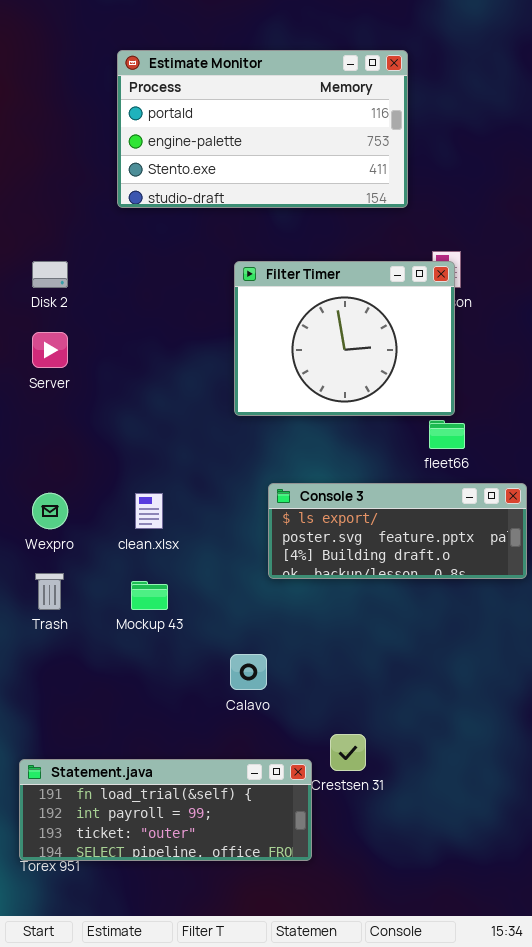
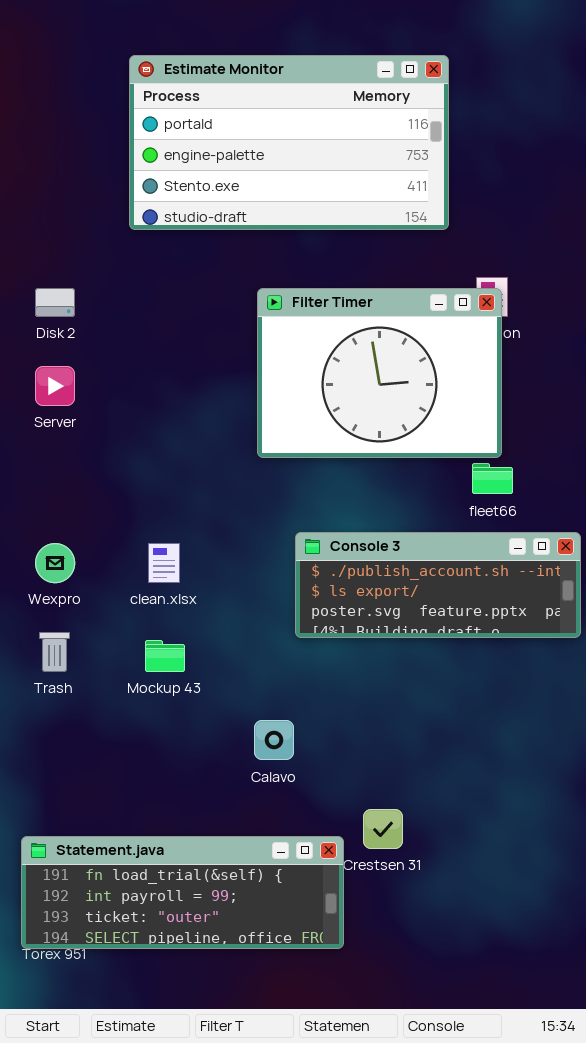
Console 3: [268,483,527,579] -> [295,532,581,638], scrolled up 1 row

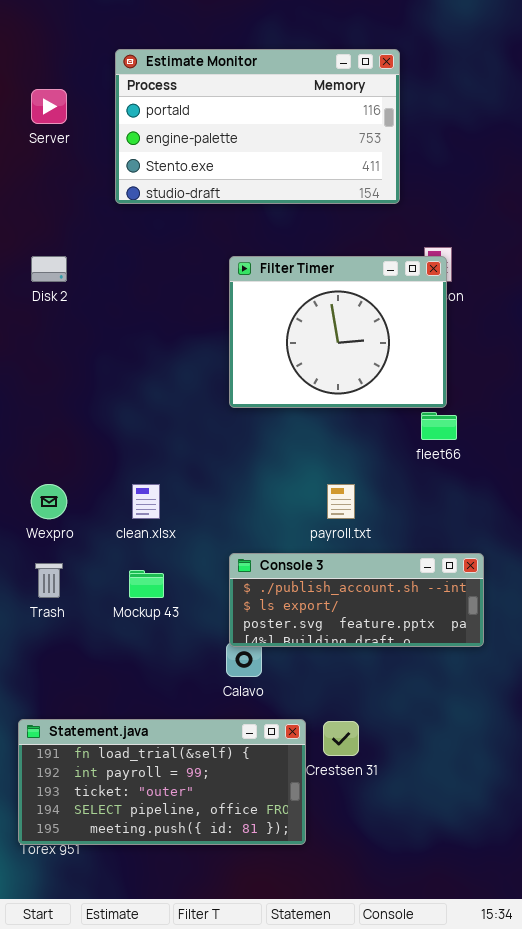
Server: [35,366,75,406] -> [31,89,67,124], moved
Console 3: [295,532,581,638] -> [229,553,484,647], moved
Statement.java: [21,836,344,949] -> [18,719,306,845], resized

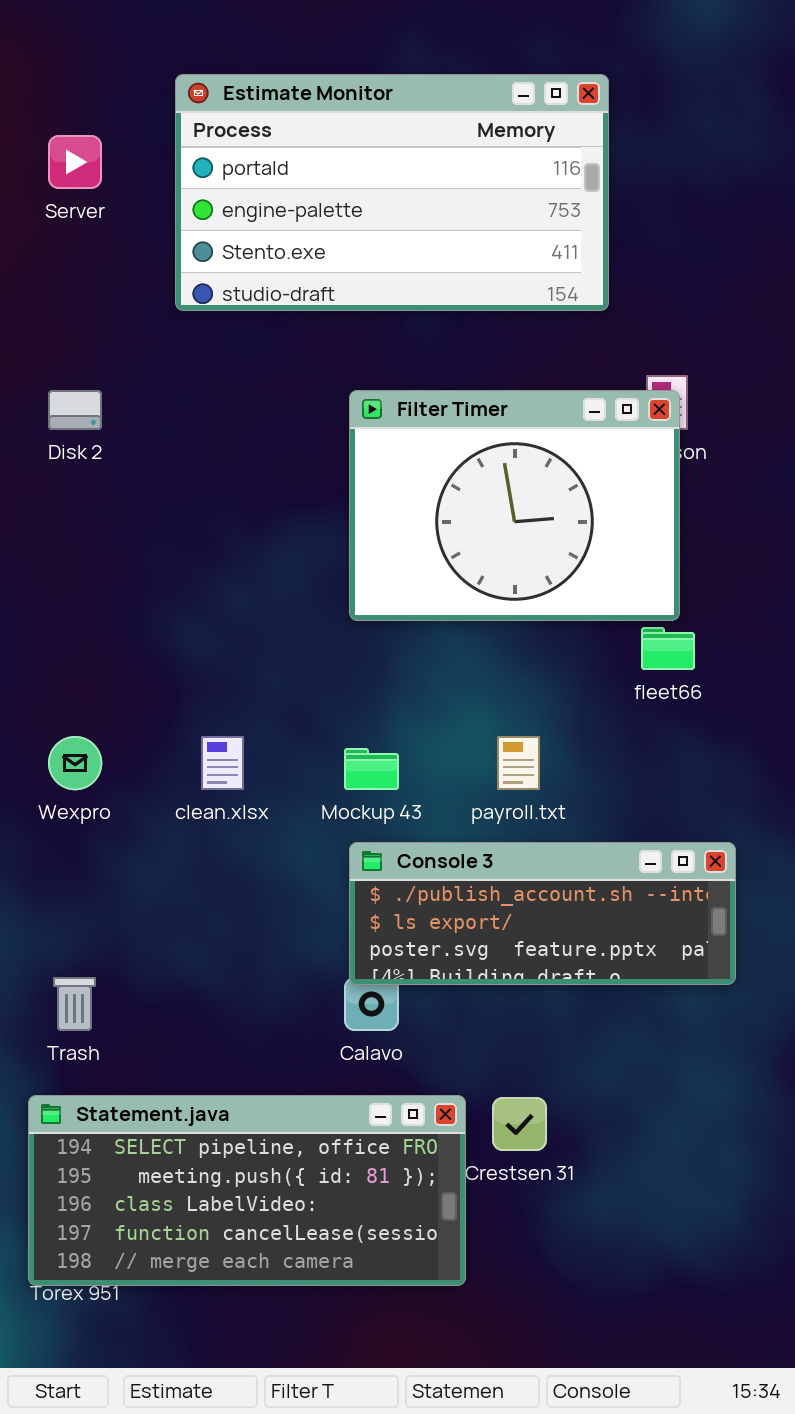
Trash: [35,563,63,598] -> [53,977,96,1031], moved
Mockup 43: [129,570,164,598] -> [344,748,399,790], moved
Statement.java: [18,719,306,845] -> [28,1095,466,1286], scrolled down 3 rows

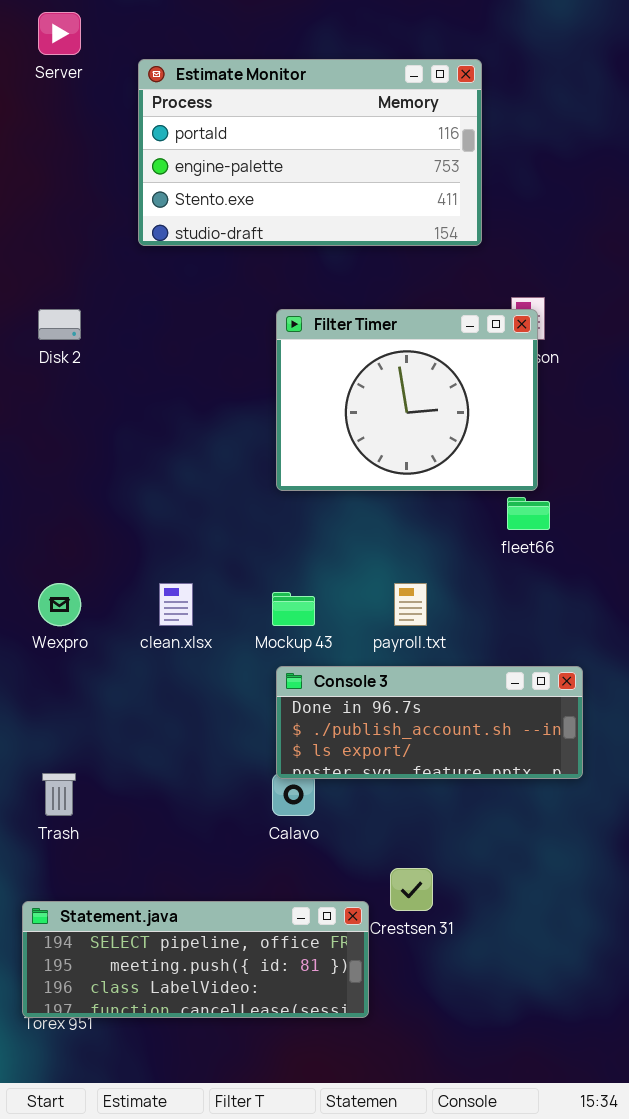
Server: [48,135,102,189] -> [38,12,81,55], moved
Console 3: [349,842,736,985] -> [276,666,583,779], scrolled up 1 row
Statement.java: [28,1095,466,1286] -> [22,901,369,1018], resized

